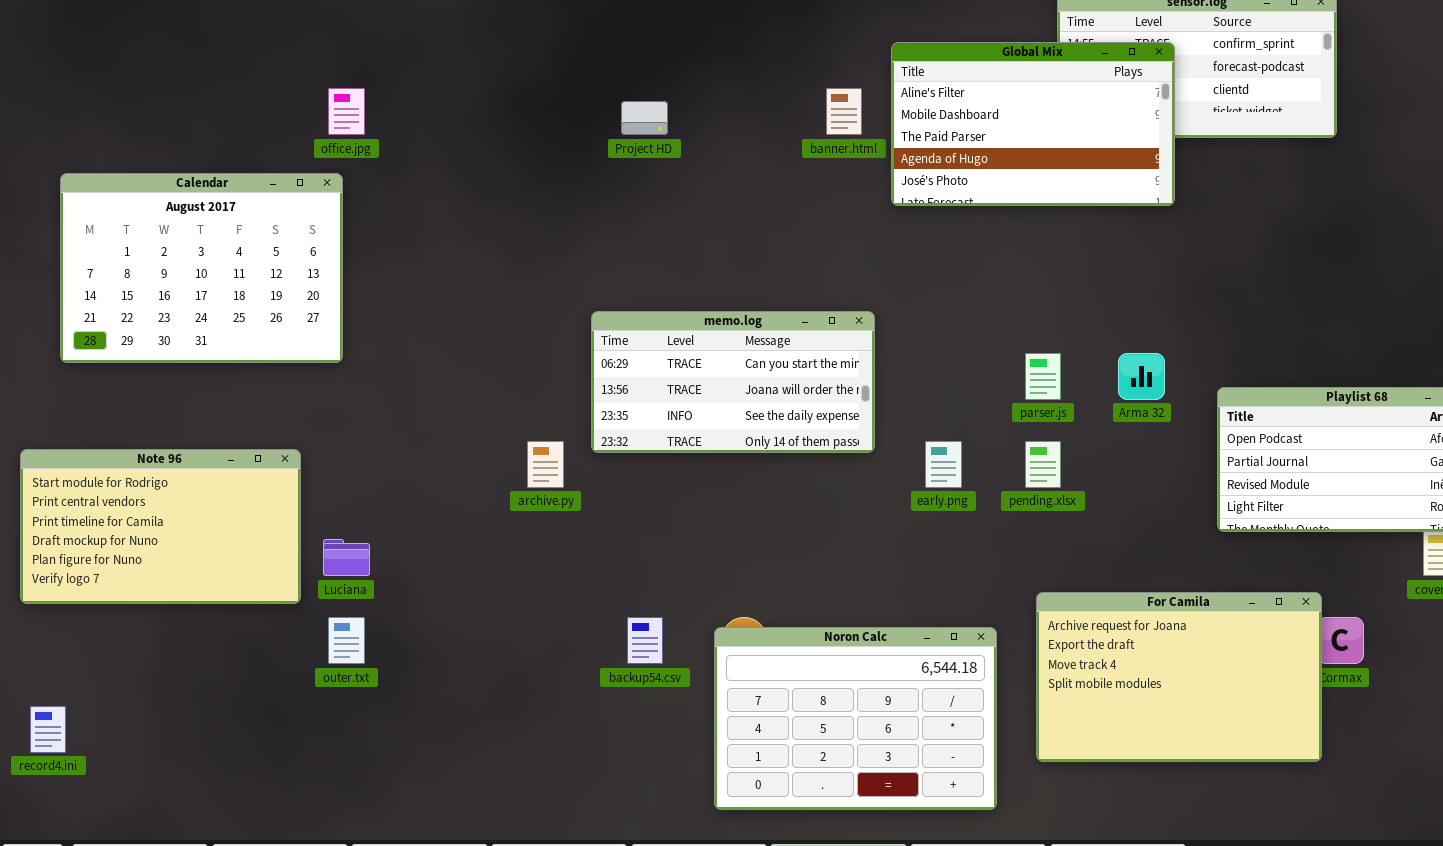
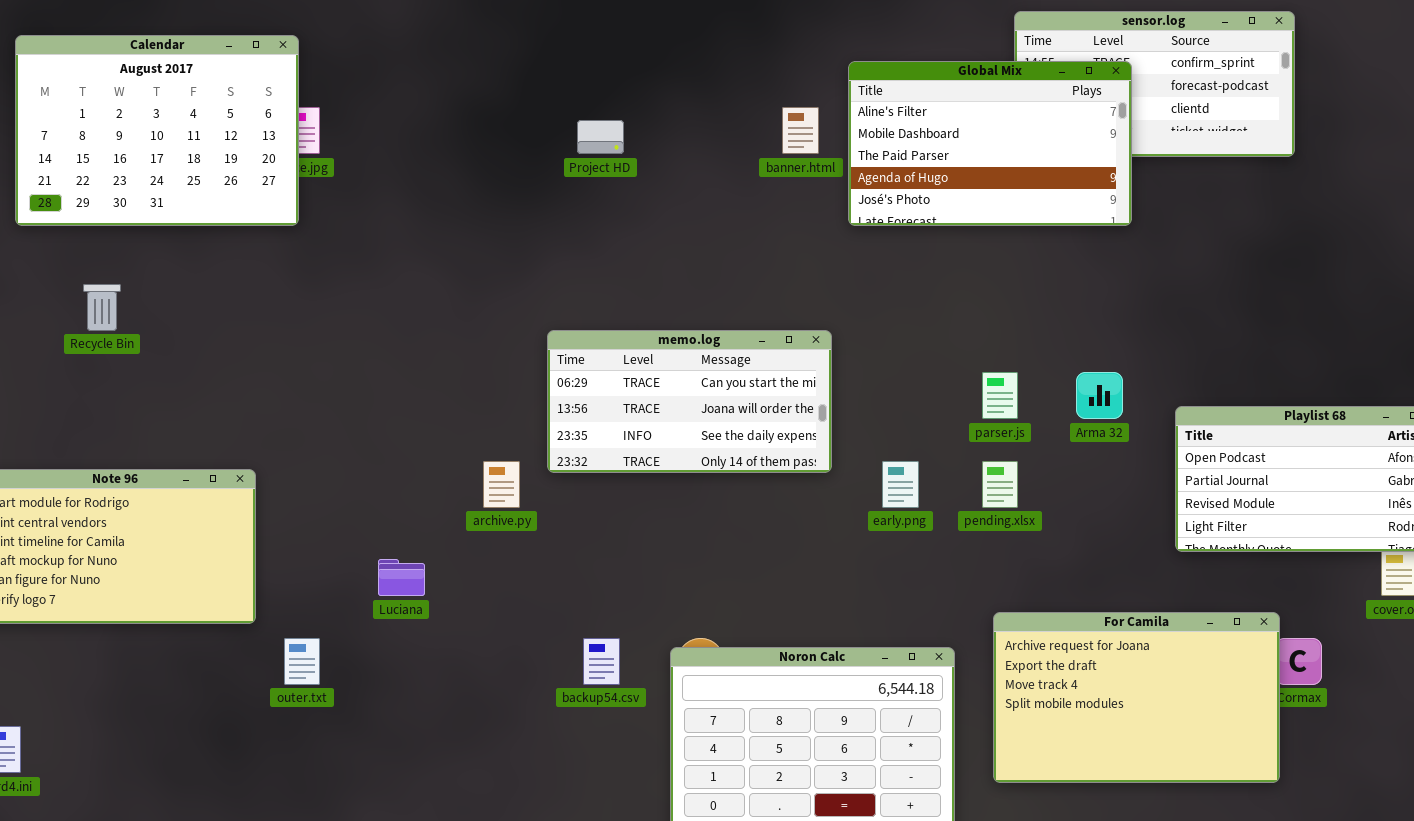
Calendar: [60,173,343,363] -> [15,35,299,226], moved
Luciana: [323,539,370,576] -> [378,559,425,596], moved

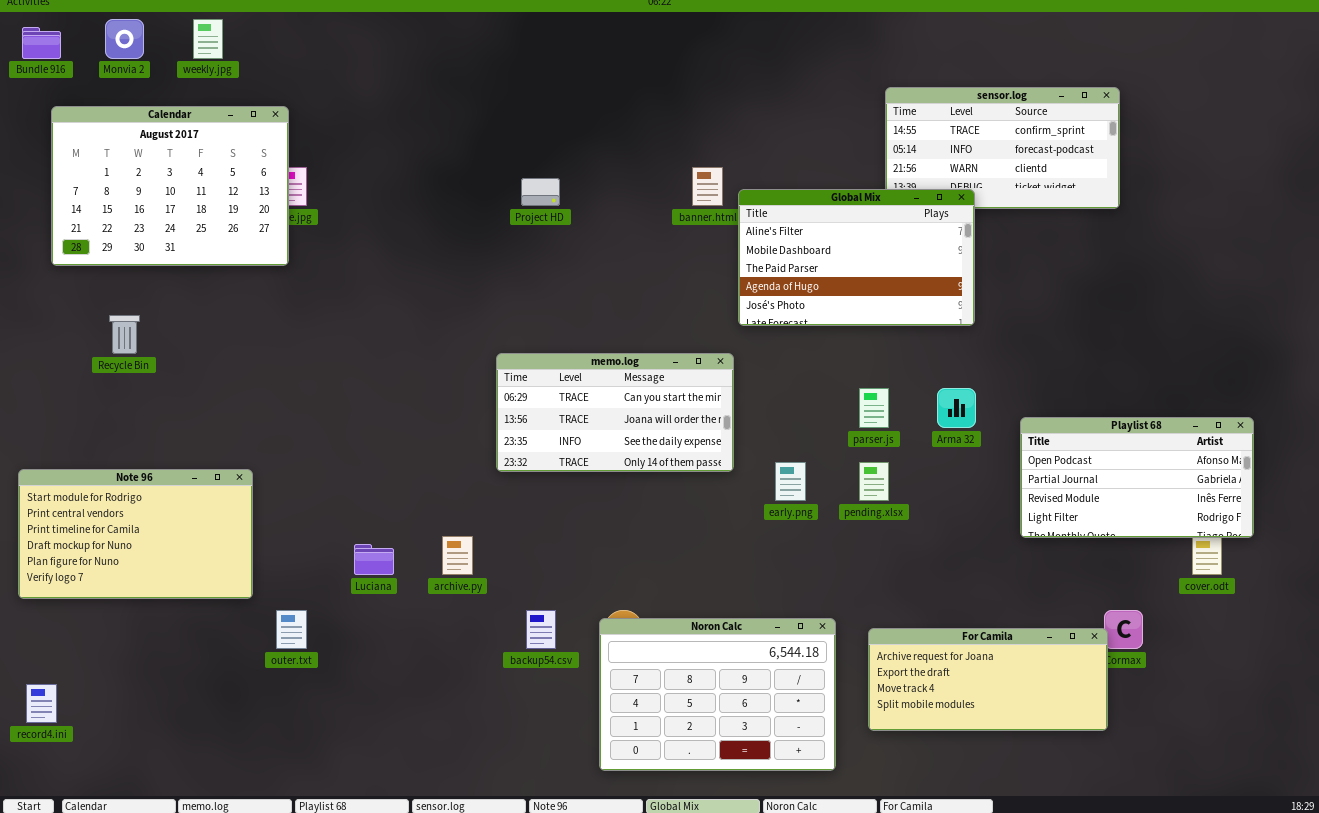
Global Mix: [848,61,1132,226] -> [738,189,975,326], moved
archive.py: [483,461,520,508] -> [442,536,473,575], moved
For Camila: [993,612,1280,783] -> [868,628,1108,731], resized

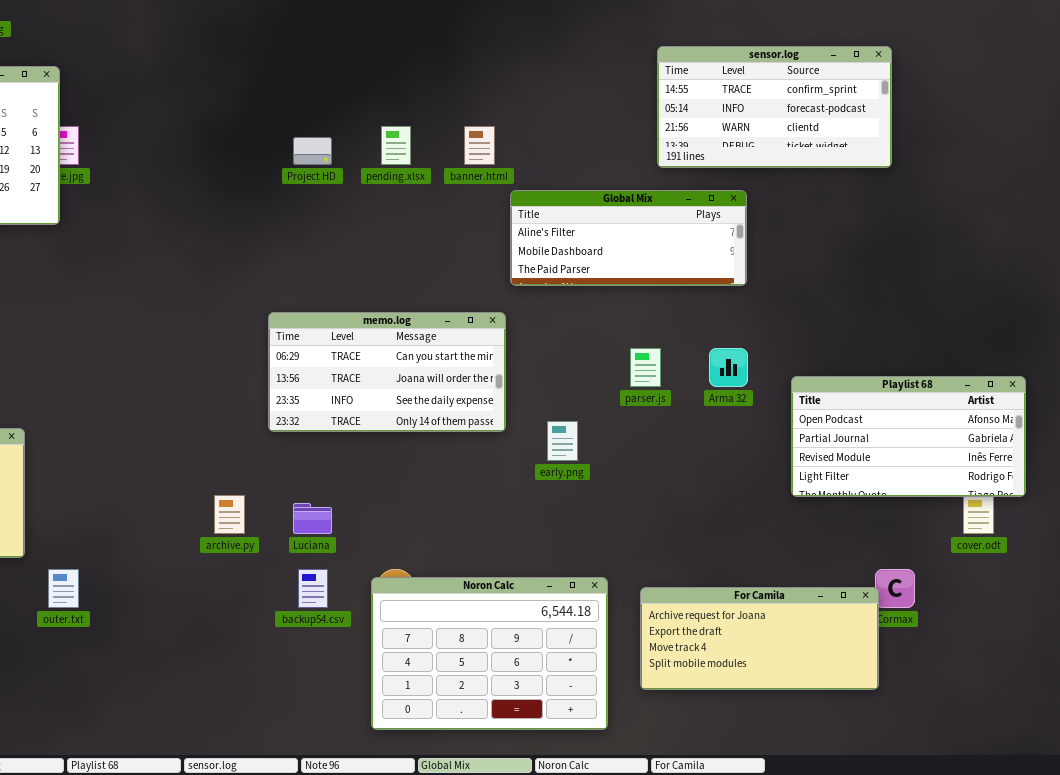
Global Mix: [738,189,975,326] -> [510,190,747,286], resized
pending.xlsx: [859,462,889,501] -> [381,126,411,165], moved
Luciana: [354,544,394,575] -> [293,503,332,534], moved

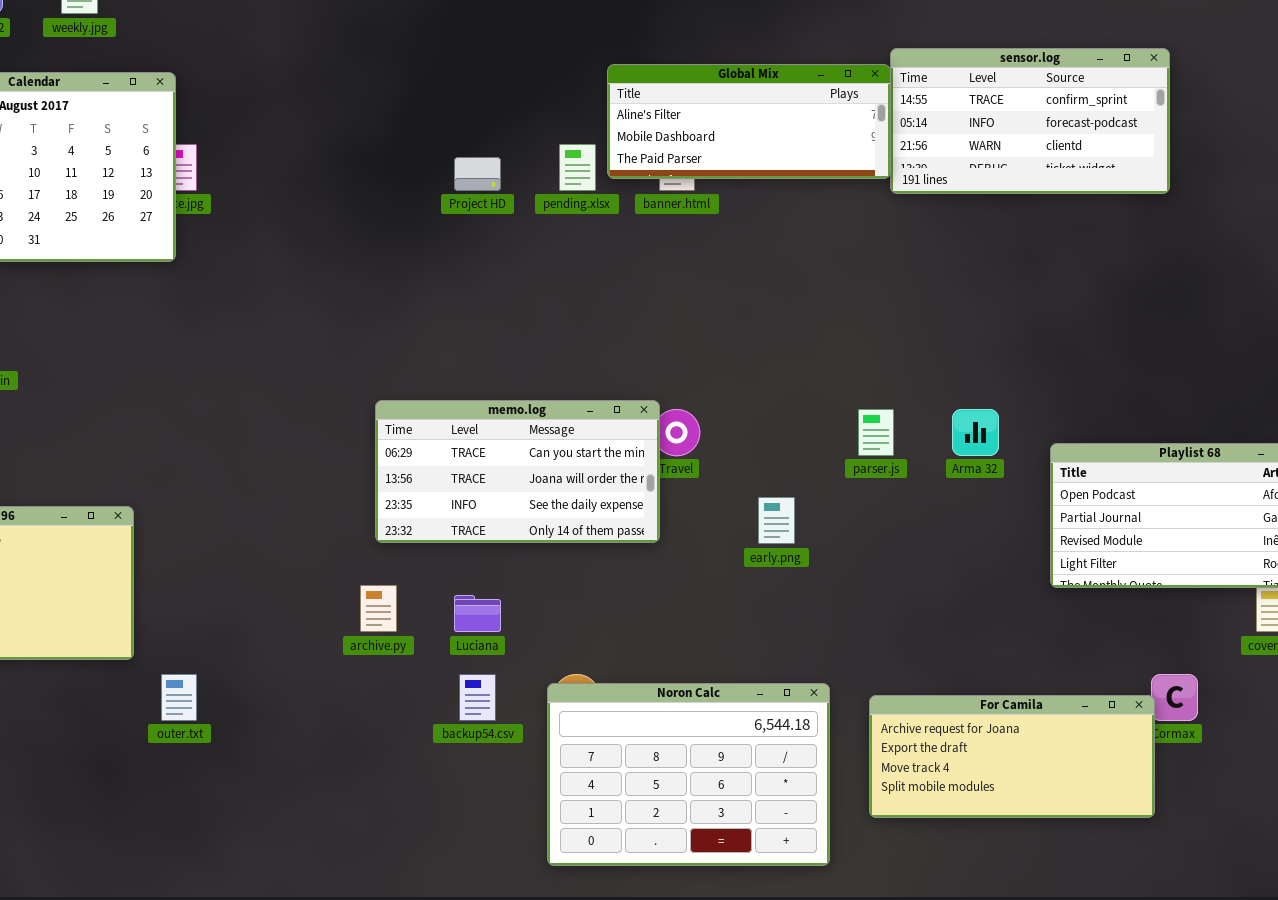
Global Mix: [510,190,747,286] -> [607,64,891,179], moved
memo.log: [268,312,506,432] -> [375,400,660,543], moved

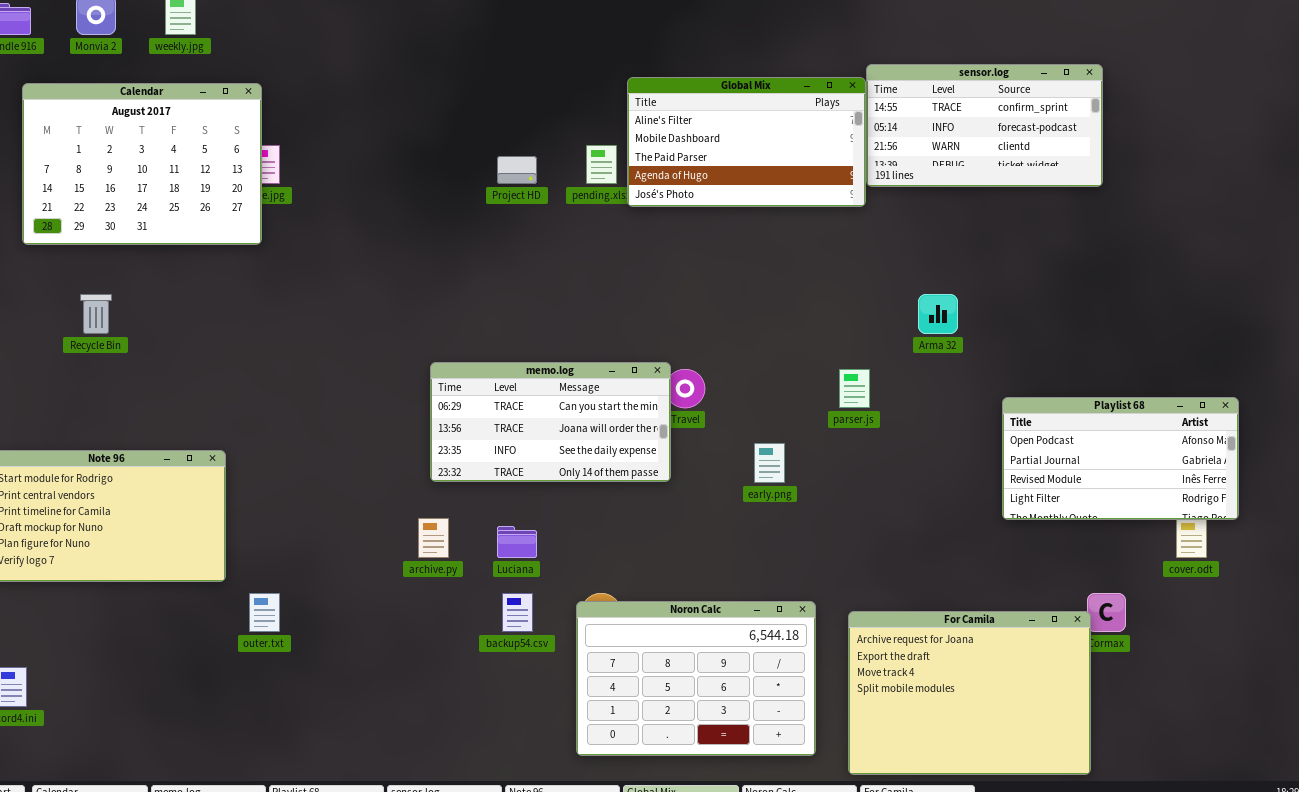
Global Mix: [607,64,891,179] -> [627,77,866,207], resized
Arma 32: [952,409,999,456] -> [918,294,958,334], moved
For Camila: [869,695,1155,818] -> [848,611,1091,775], resized

